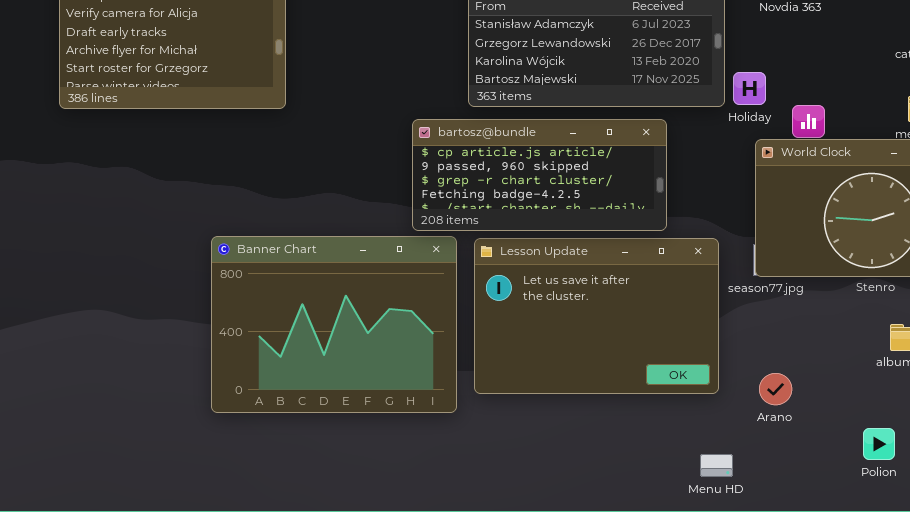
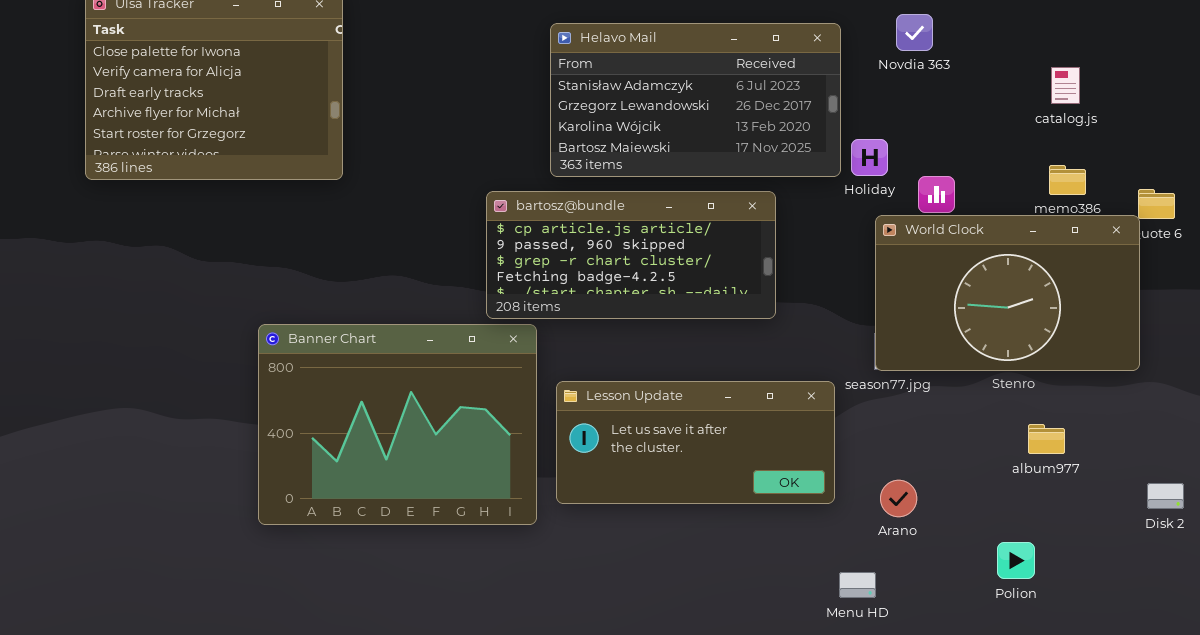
Lesson Update: [474,238,719,394] -> [556,381,835,504], resized
Menu HD: [700,454,733,477] -> [839,572,876,598], moved

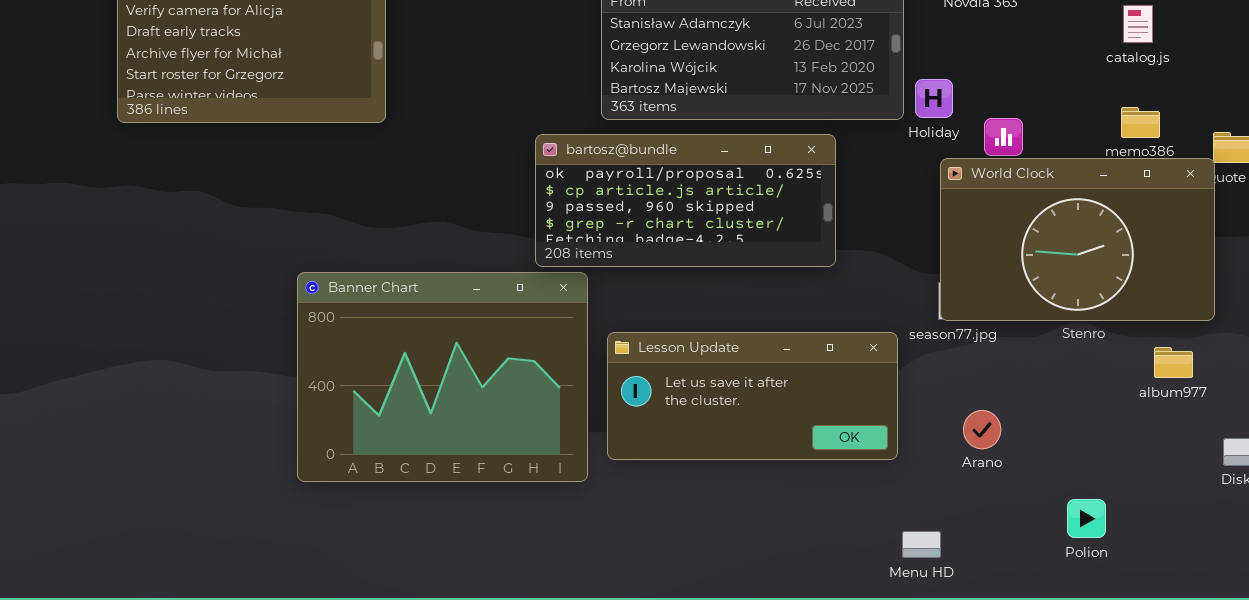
bartosz@bundle: [486,191,776,319] -> [535,134,836,267], scrolled up 1 row
album977: [1028,424,1065,454] -> [1154,347,1193,378], moved
Arano: [880,480,917,517] -> [963,410,1001,449], moved

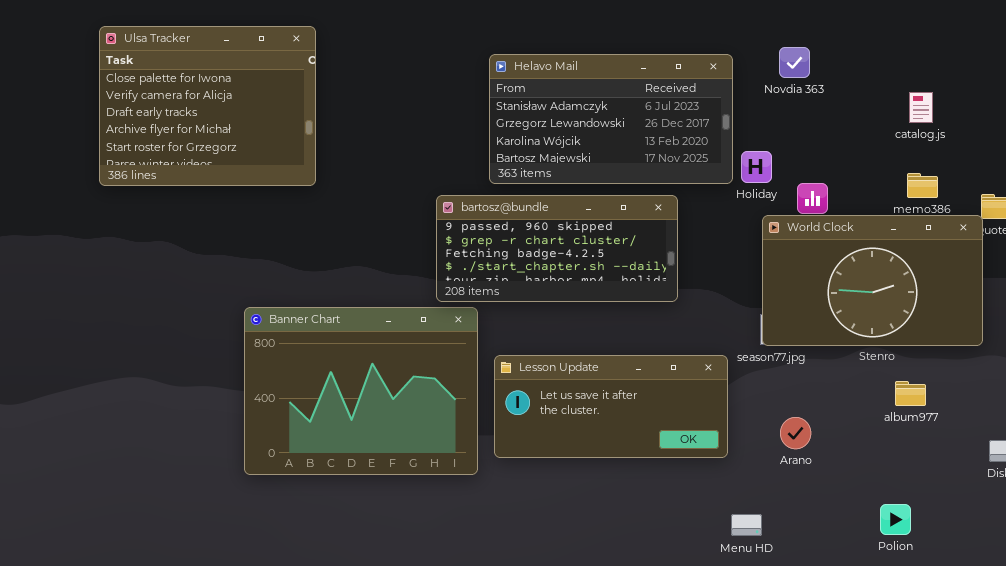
bartosz@bundle: [535,134,836,267] -> [436,195,678,302], scrolled down 2 rows
album977: [1154,347,1193,378] -> [895,381,926,406], moved
Polion: [1067,499,1106,538] -> [880,504,911,535], moved

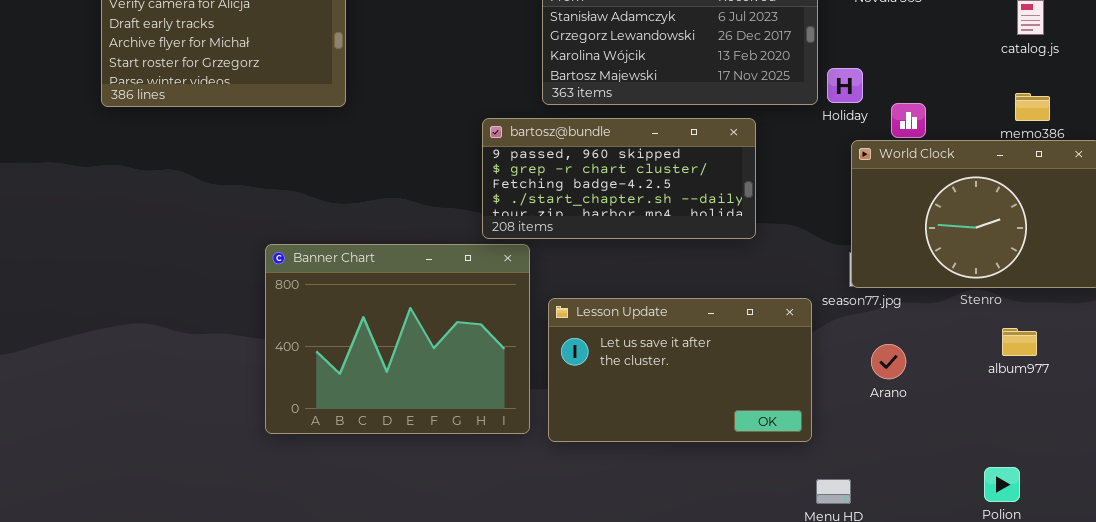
Lesson Update: [494,355,728,458] -> [548,298,812,442], resized
Arano: [780,417,811,449] -> [871,344,906,379], moved

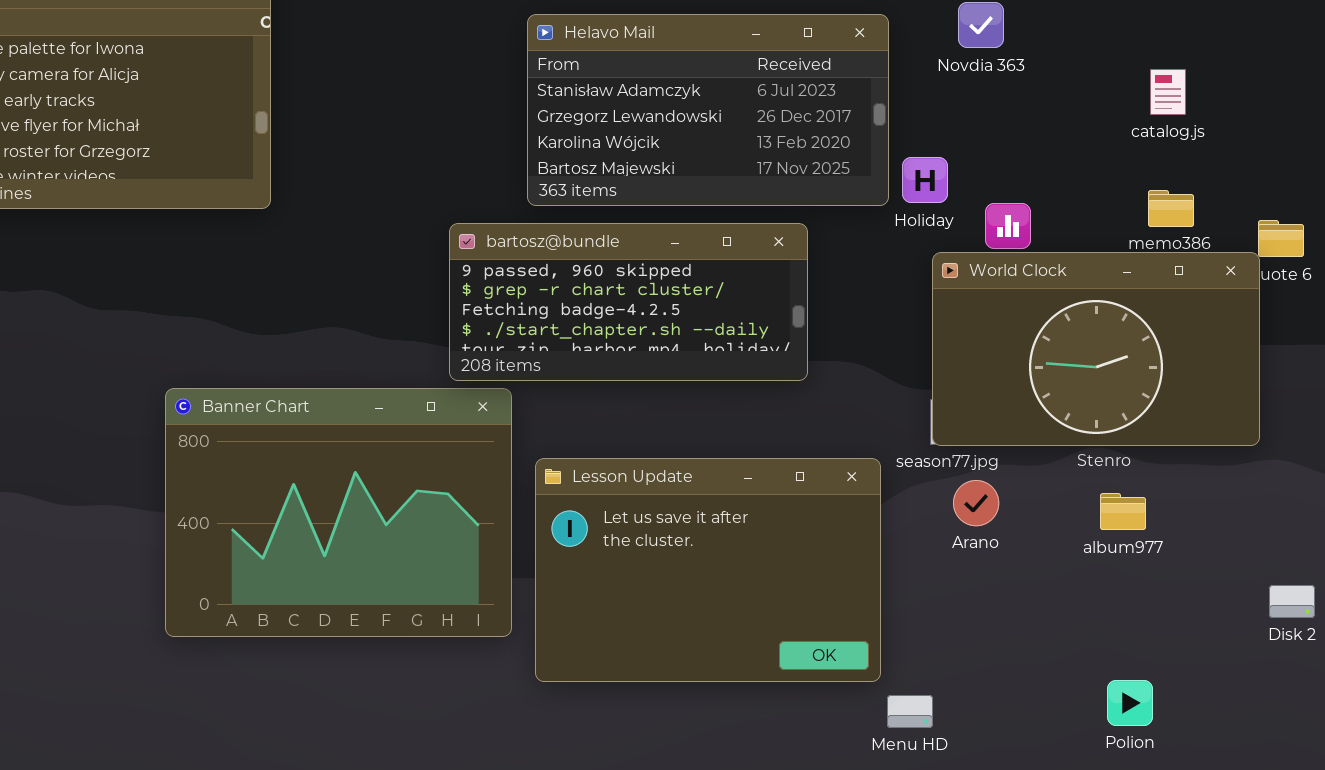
Lesson Update: [548,298,812,442] -> [535,458,881,682], resized
album977: [1002,328,1037,356] -> [1100,493,1146,530], moved
Arano: [871,344,906,379] -> [953,480,999,526], moved

